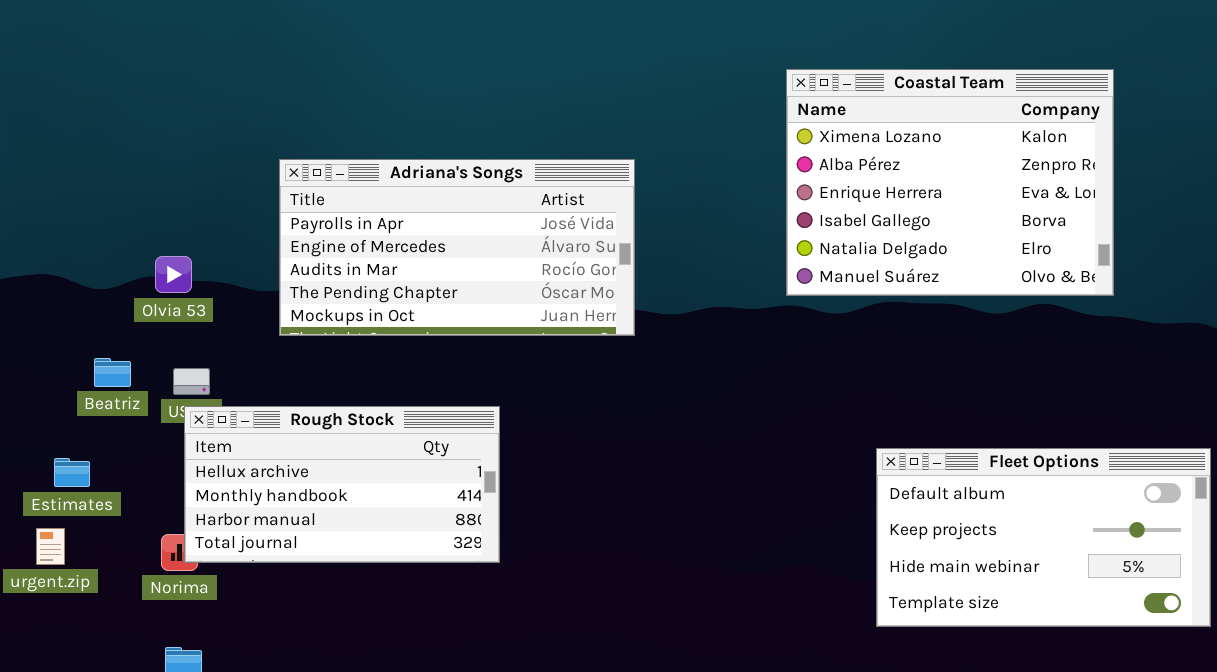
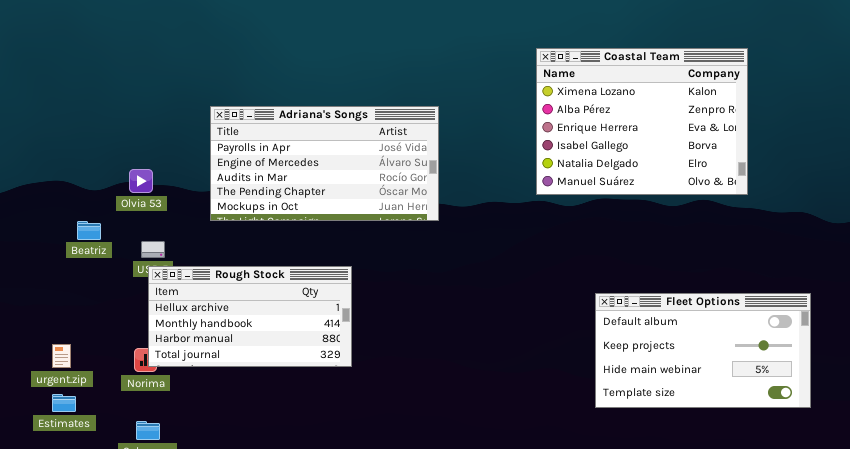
Beatriz: [94,358,131,387] -> [77,221,101,240], moved
Estimates: [54,458,90,487] -> [52,394,76,412], moved

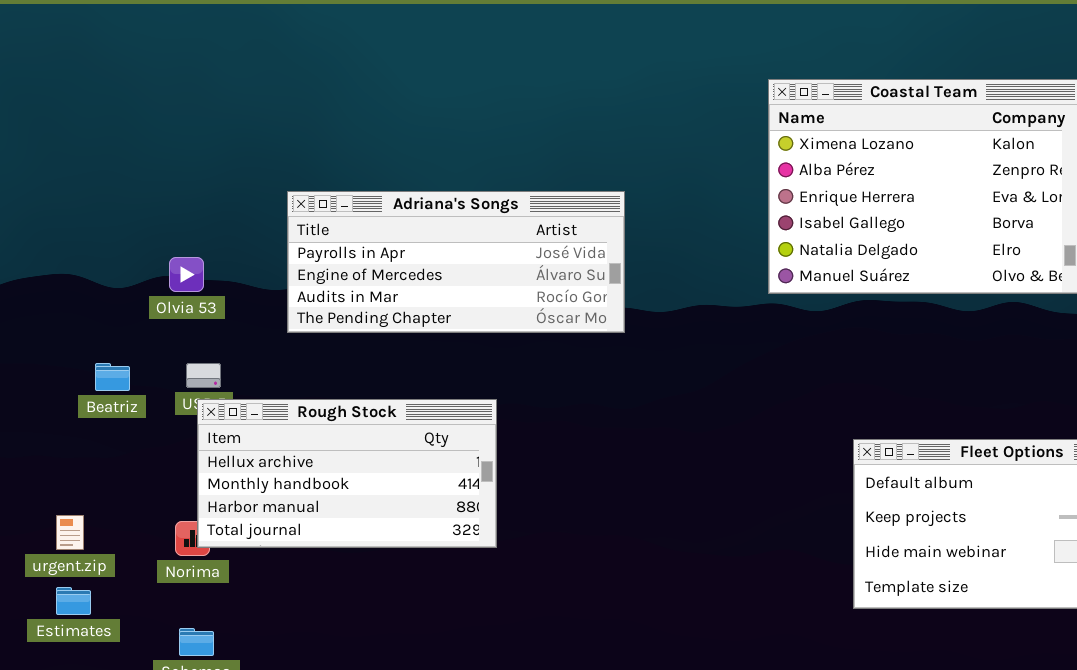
Adriana's Songs: [210,106,439,221] -> [287,191,625,333], resized
Beatriz: [77,221,101,240] -> [95,363,130,391], moved

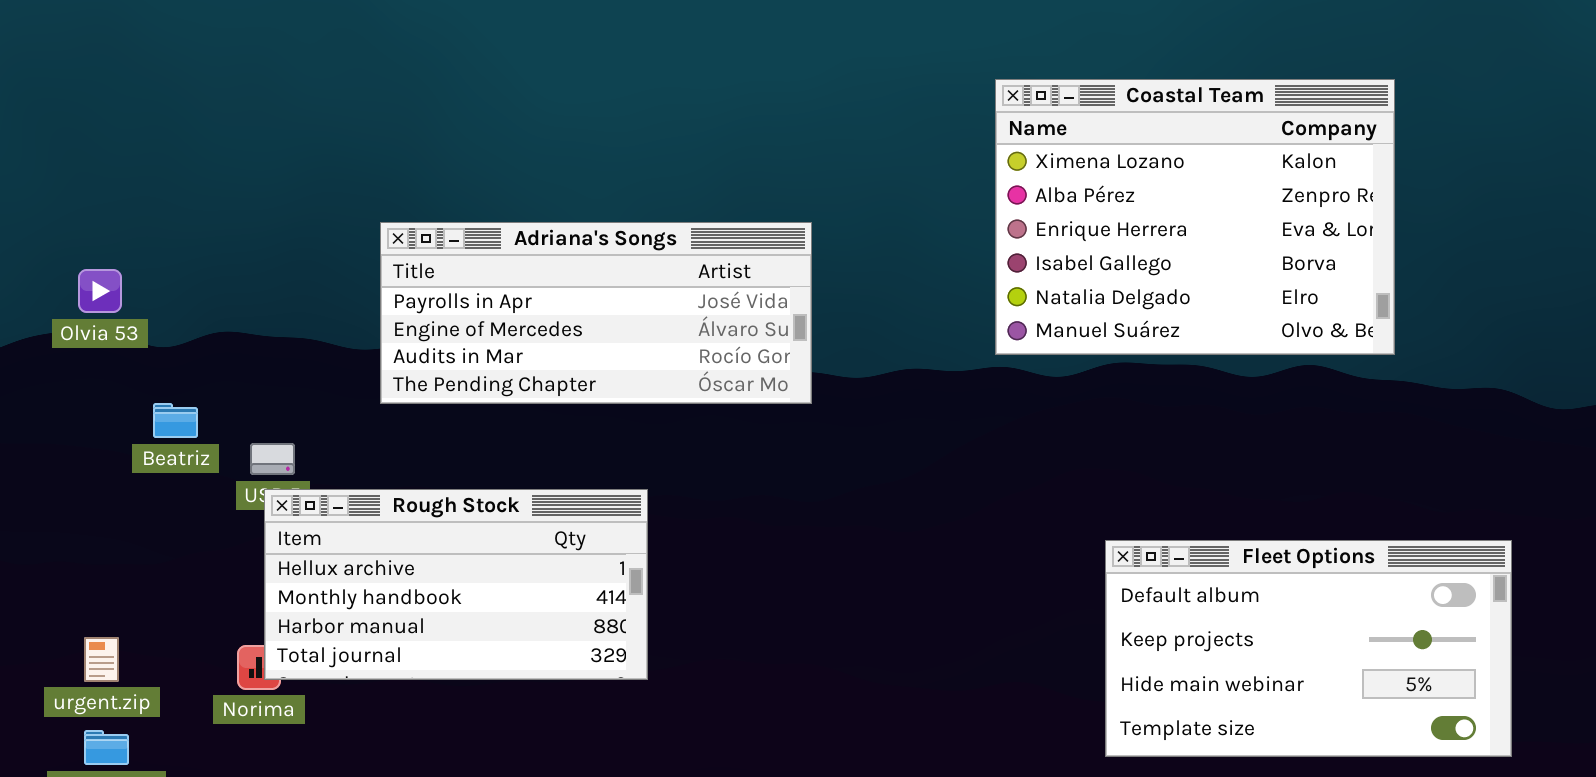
Olvia 53: [169,257,204,292] -> [78,269,122,313], moved
Beatriz: [95,363,130,391] -> [153,403,198,438], moved

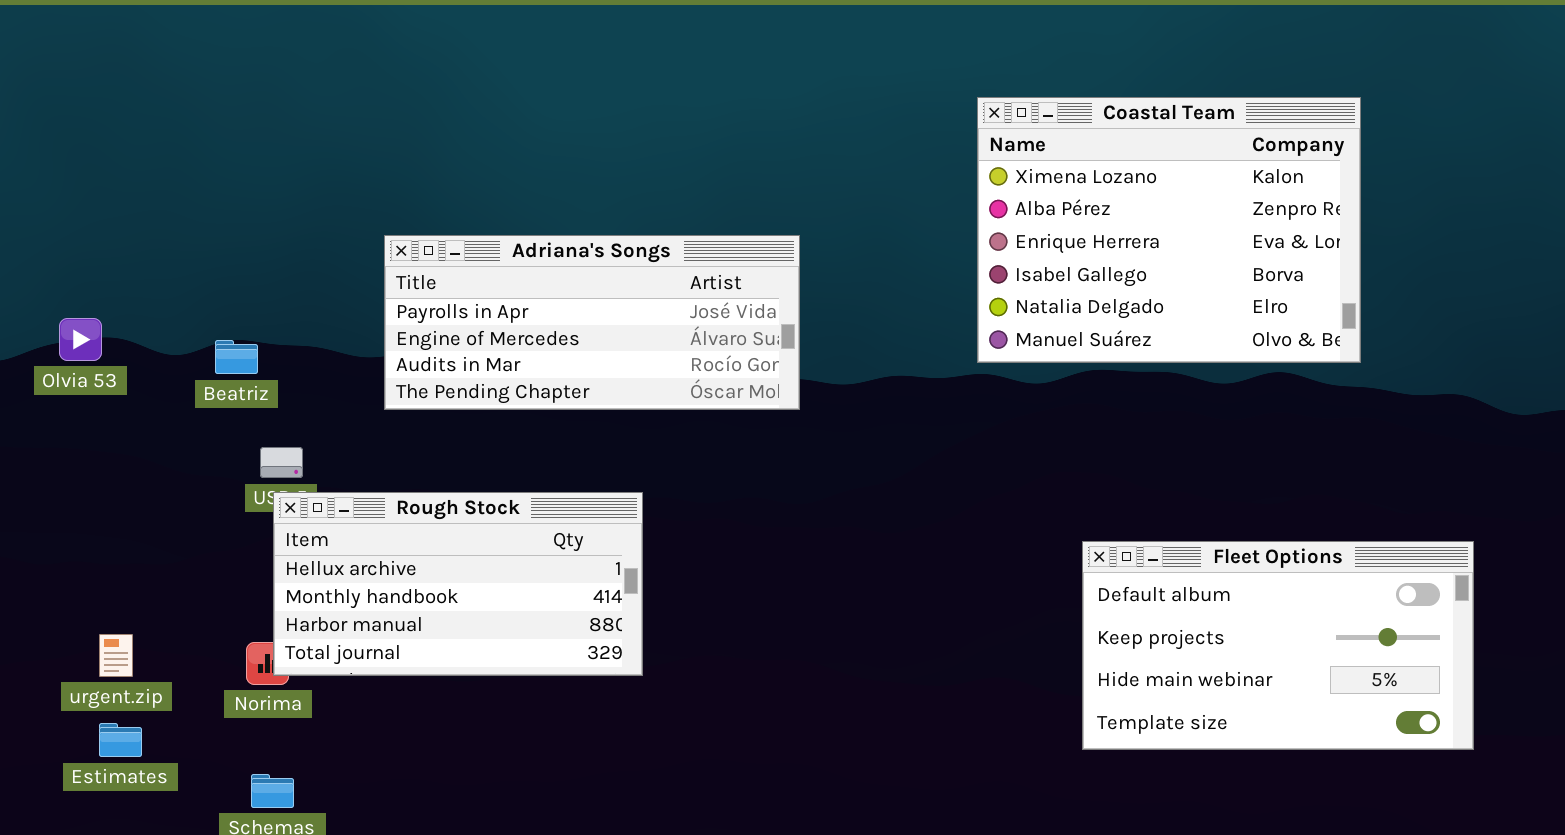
Olvia 53: [78,269,122,313] -> [59,318,102,361], moved
Beatriz: [153,403,198,438] -> [215,340,258,374], moved

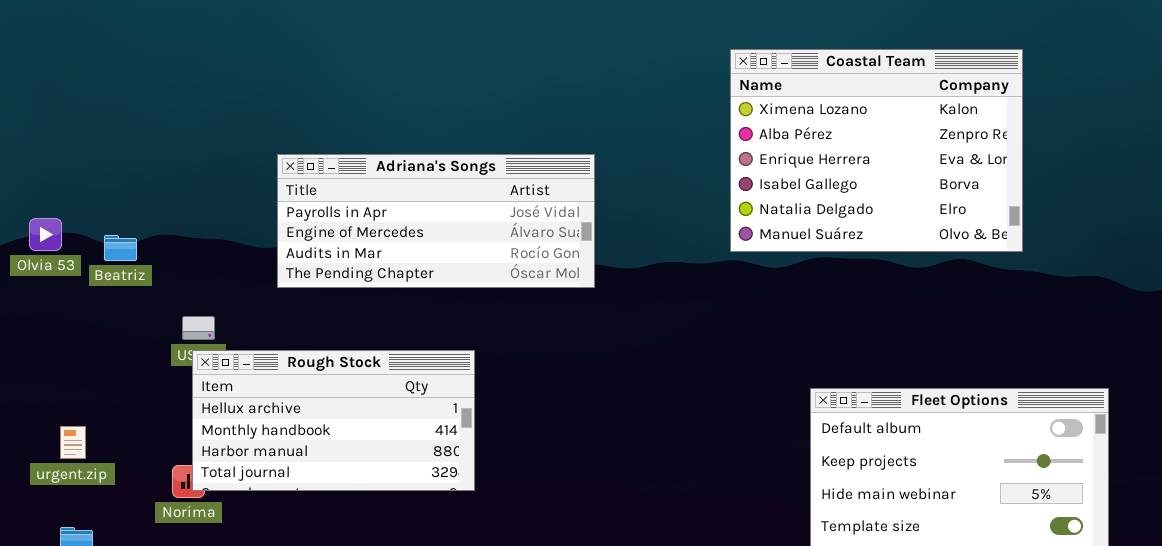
Beatriz: [215,340,258,374] -> [104,235,137,261], moved
urgent.zip: [99,634,133,677] -> [60,426,86,459], moved

